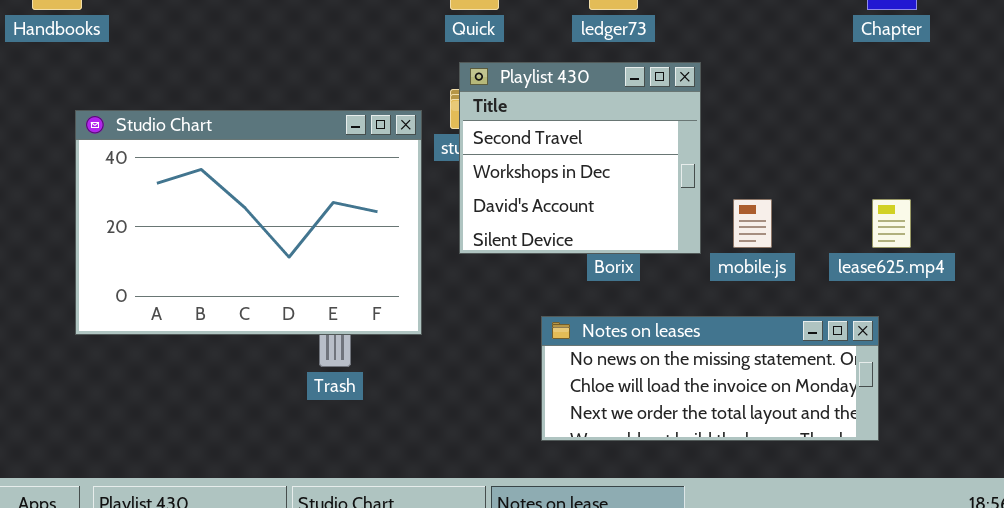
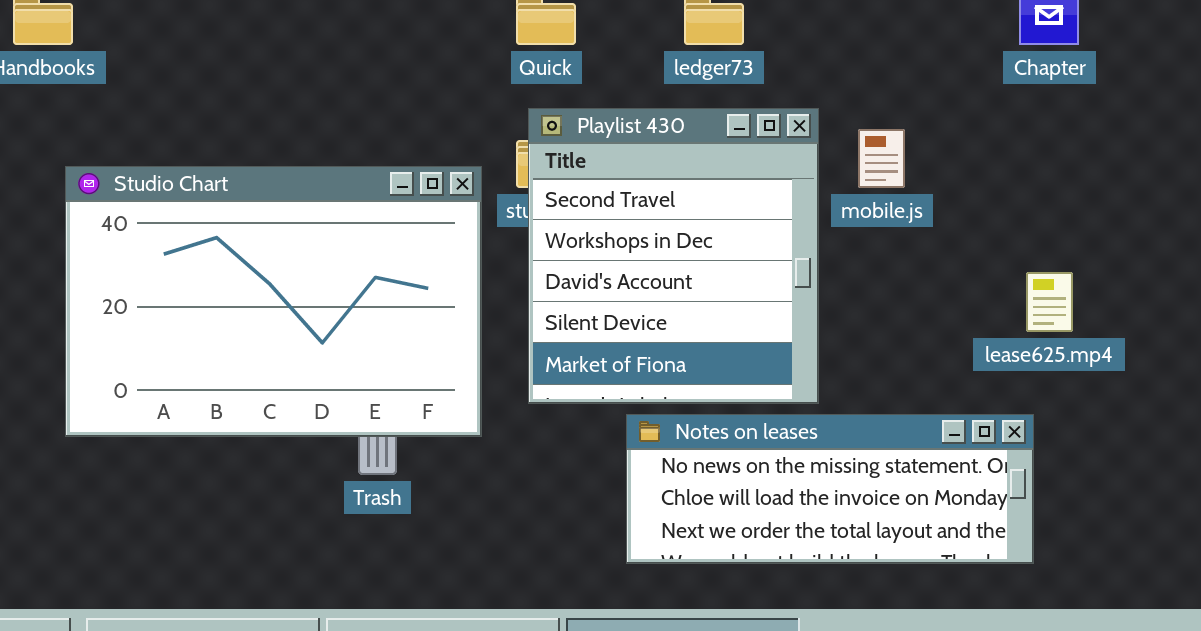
Playlist 430: [459,62,701,254] -> [528,108,819,404], resized
mobile.js: [733,199,772,248] -> [858,129,905,188], moved

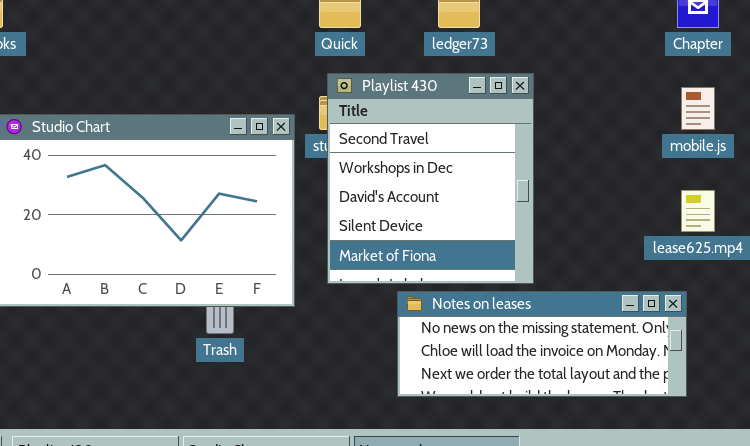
mobile.js: [858,129,905,188] -> [681,87,715,130], moved

